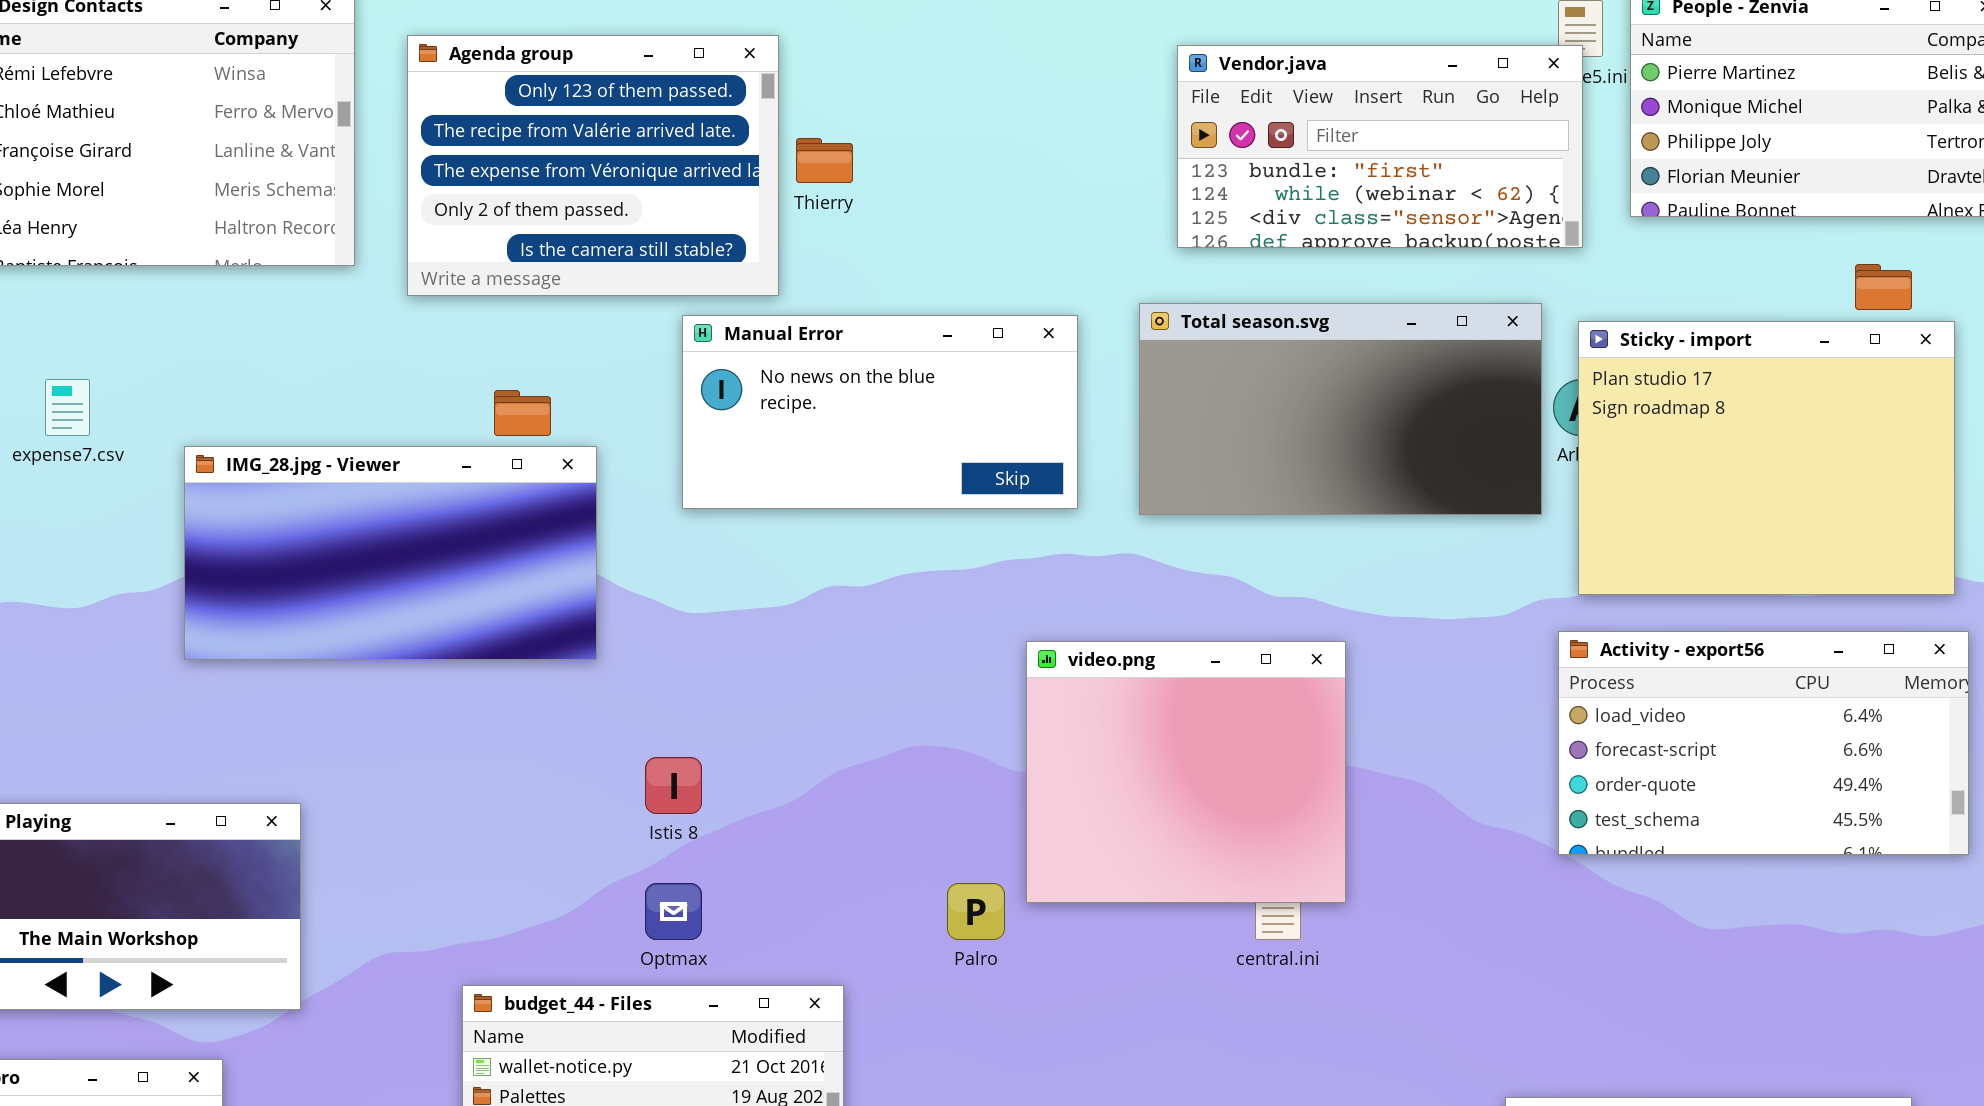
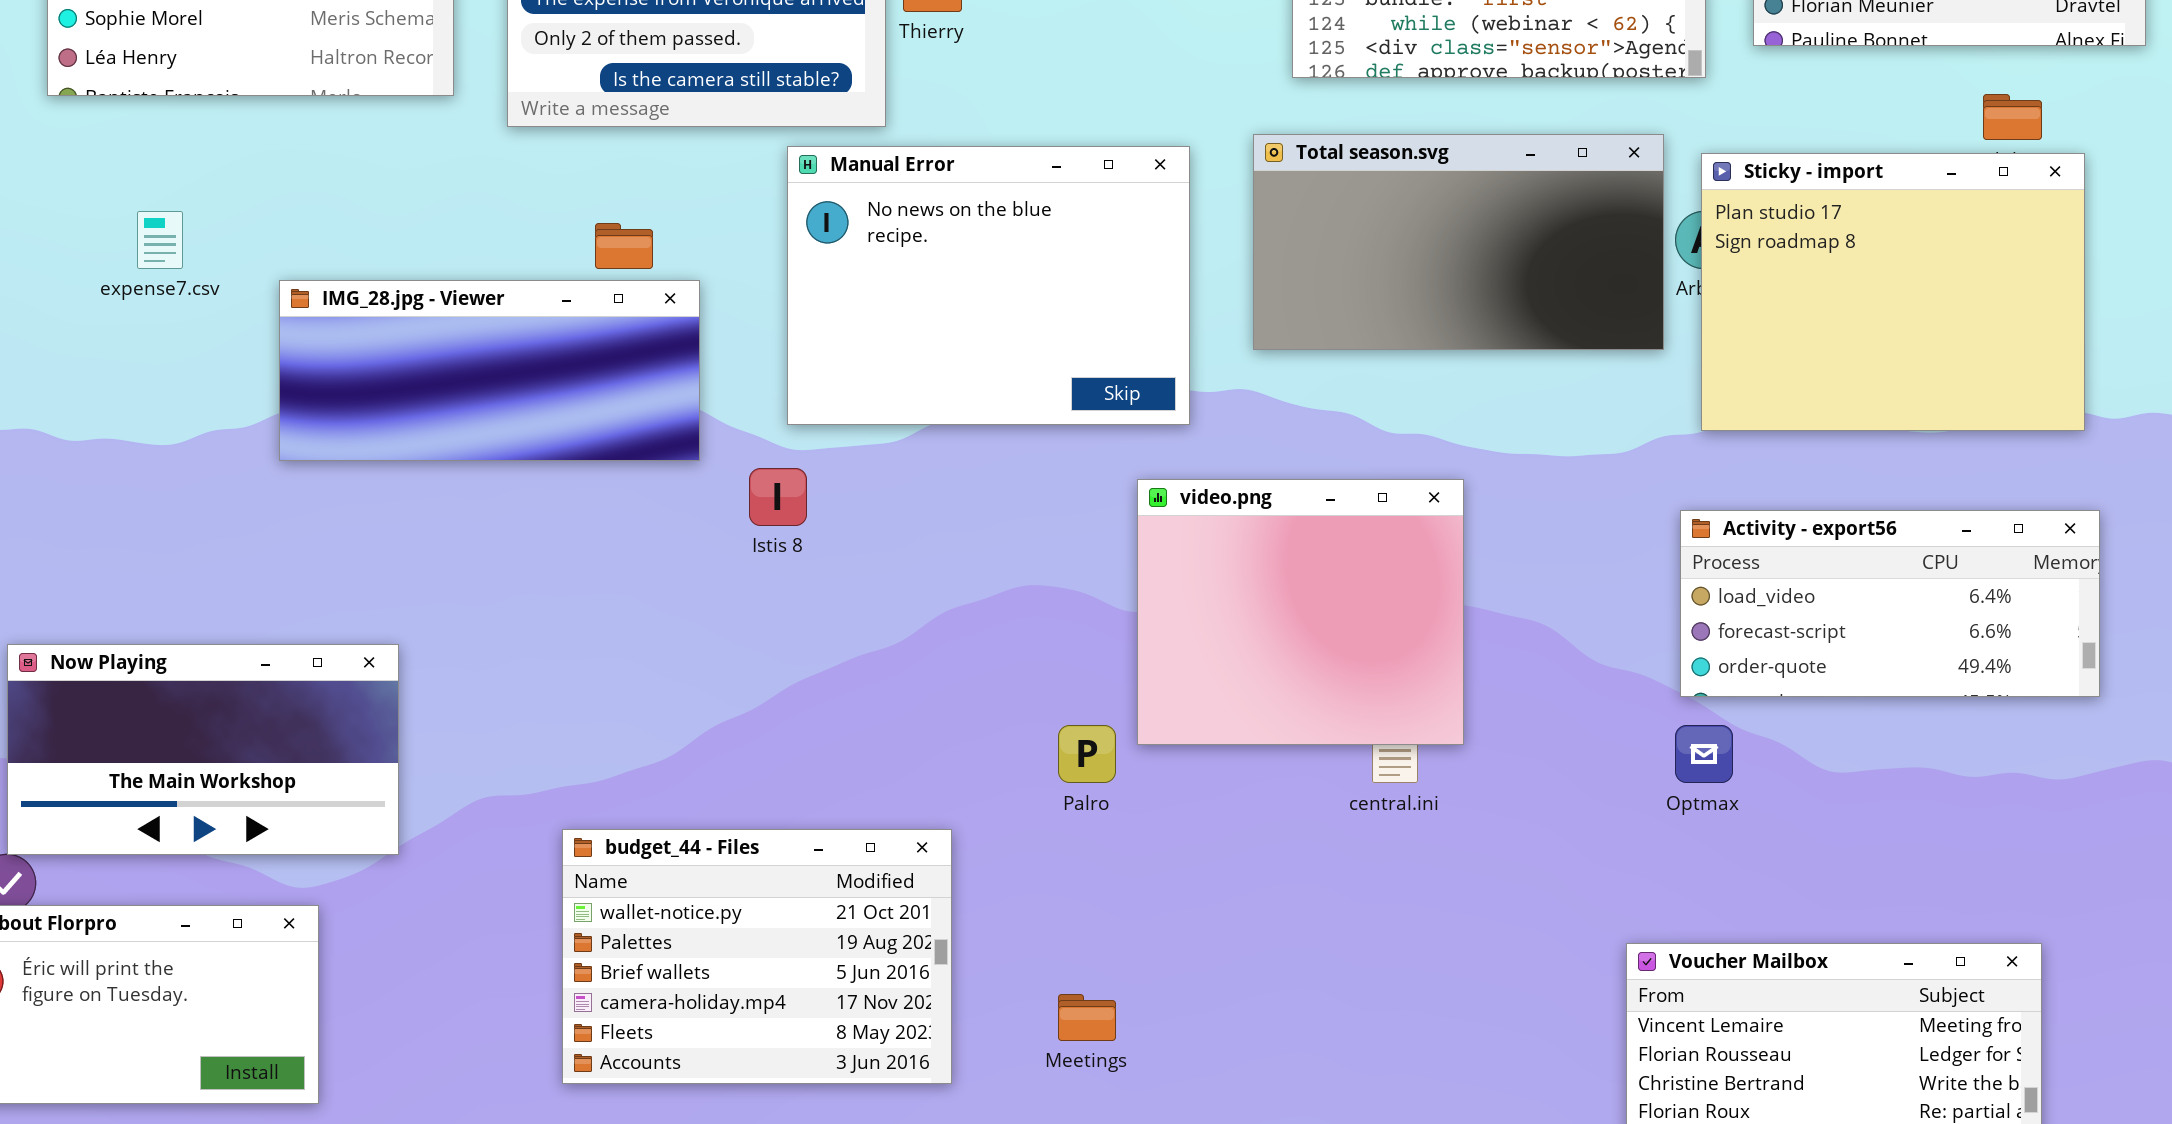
Manual Error: [682,315,1078,509] -> [787,146,1190,425], resized
IMG_28.jpg - Viewer: [184,446,597,660] -> [279,280,700,461], resized
Activity - export56: [1558,631,1969,855] -> [1680,510,2100,697], resized
Istis 8: [645,757,702,814] -> [749,468,807,526], moved
Optmax: [645,883,702,940] -> [1675,725,1733,783], moved

